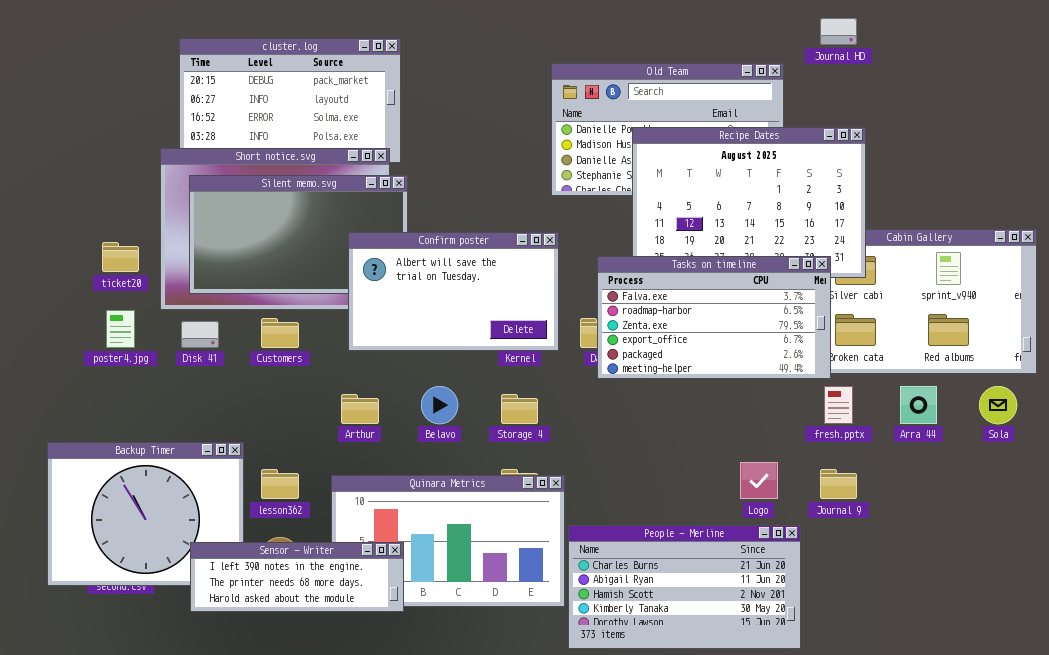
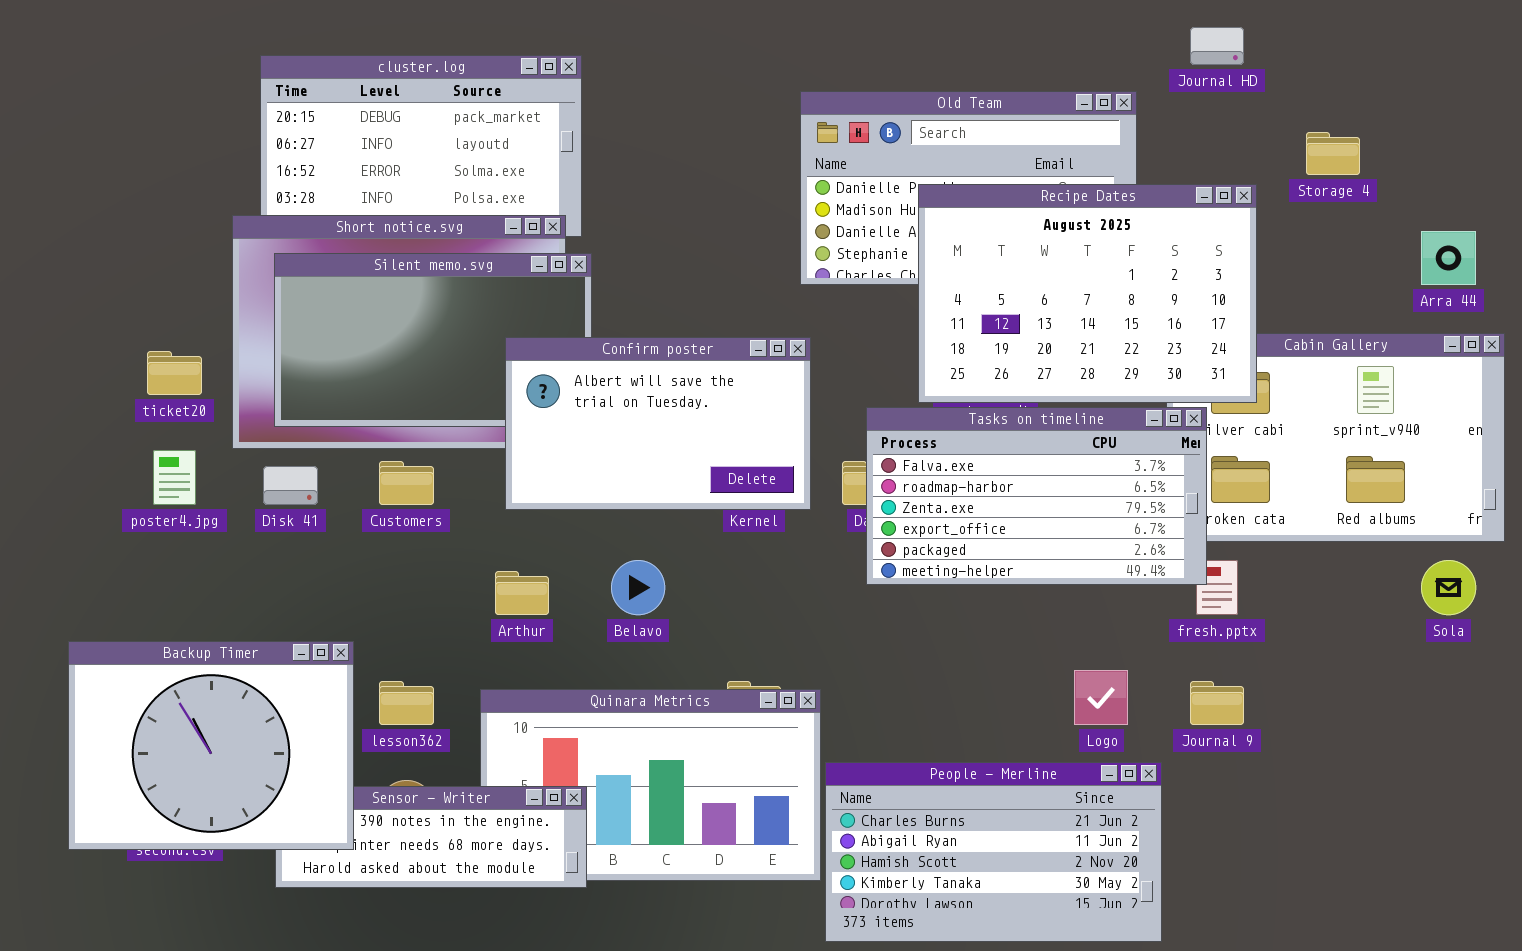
Tasks on timeline: [597,256,831,379] -> [866,407,1207,585], moved
Arra 44: [900,386,937,424] -> [1421,231,1476,285], moved
Storage 4: [501,394,538,424] -> [1306,132,1360,175], moved
Backup Timer: [47,442,244,586] -> [68,641,354,850], raised

